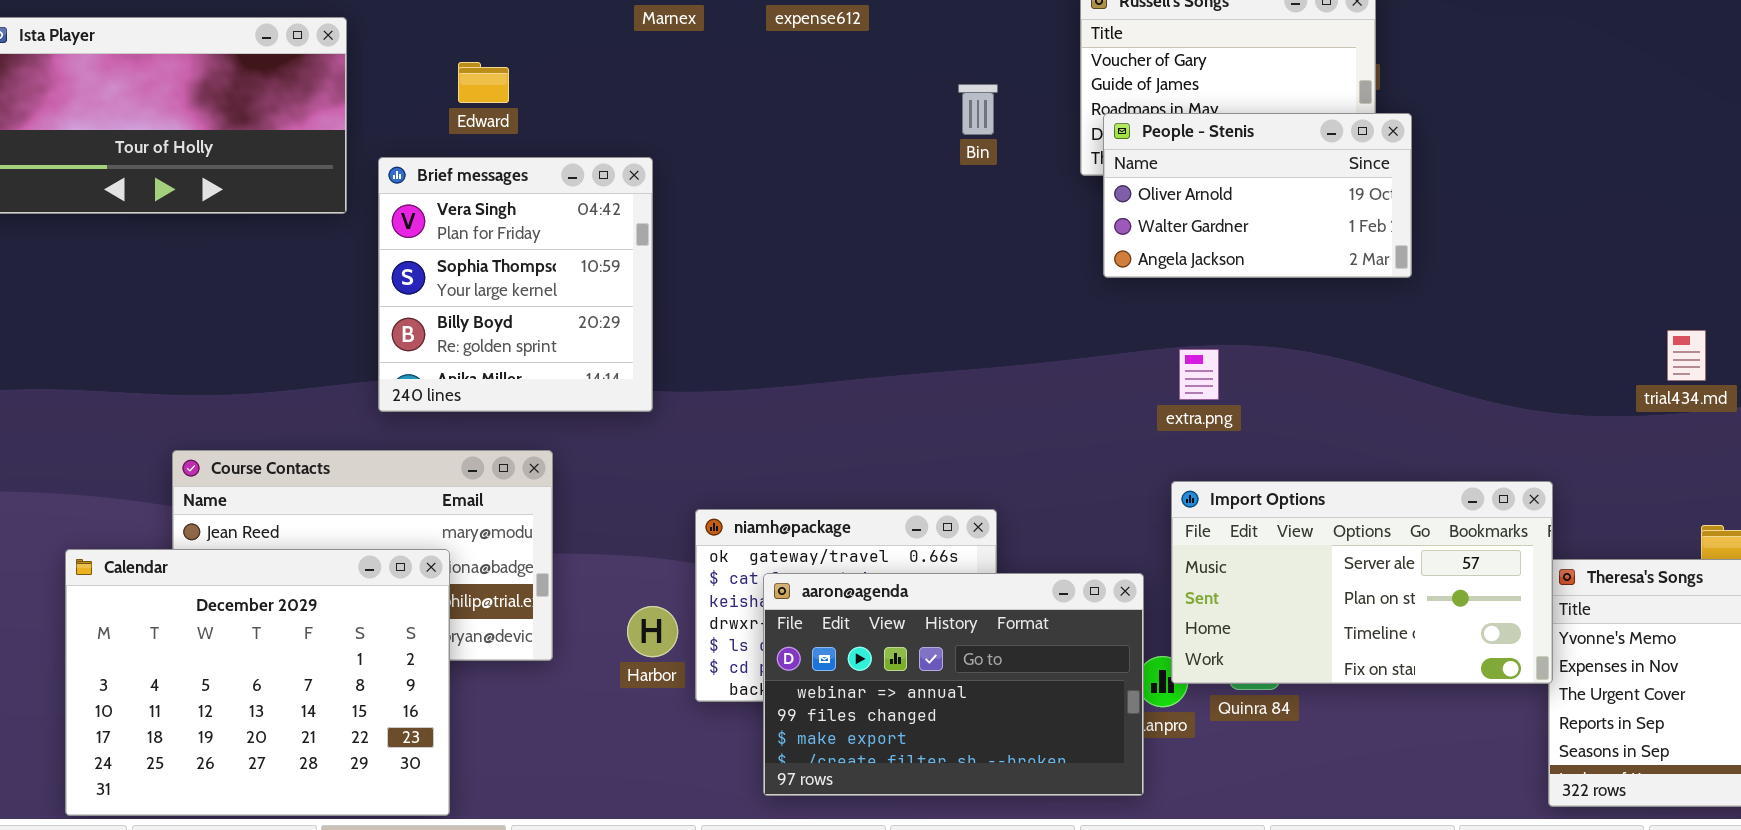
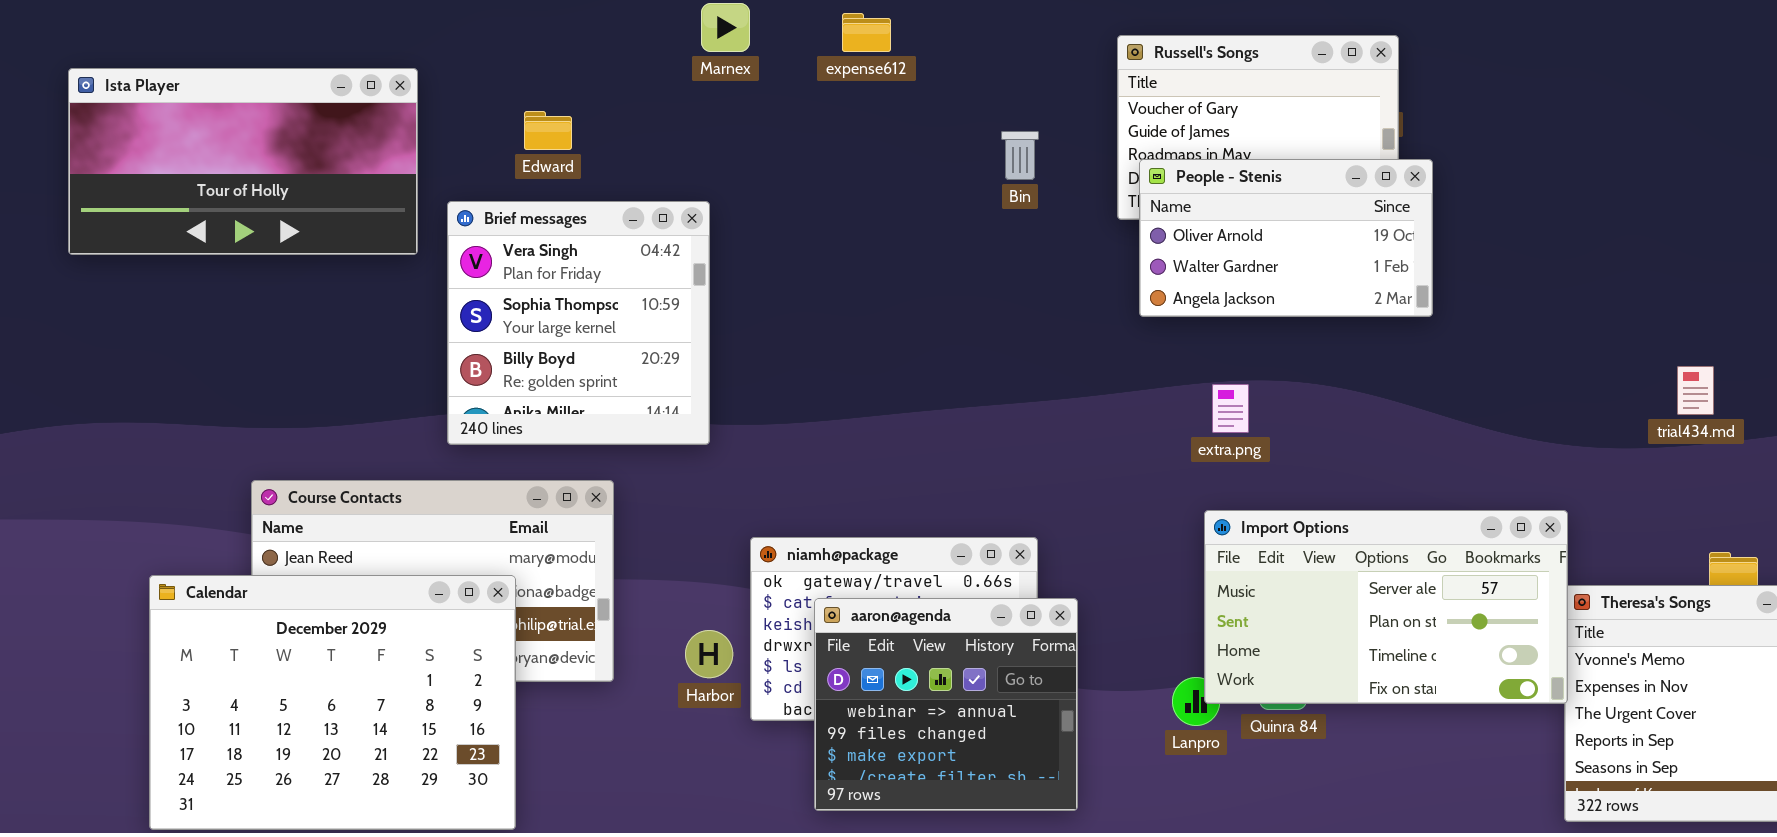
aaron@agenda: [763,573,1144,796] -> [814,598,1078,811], resized

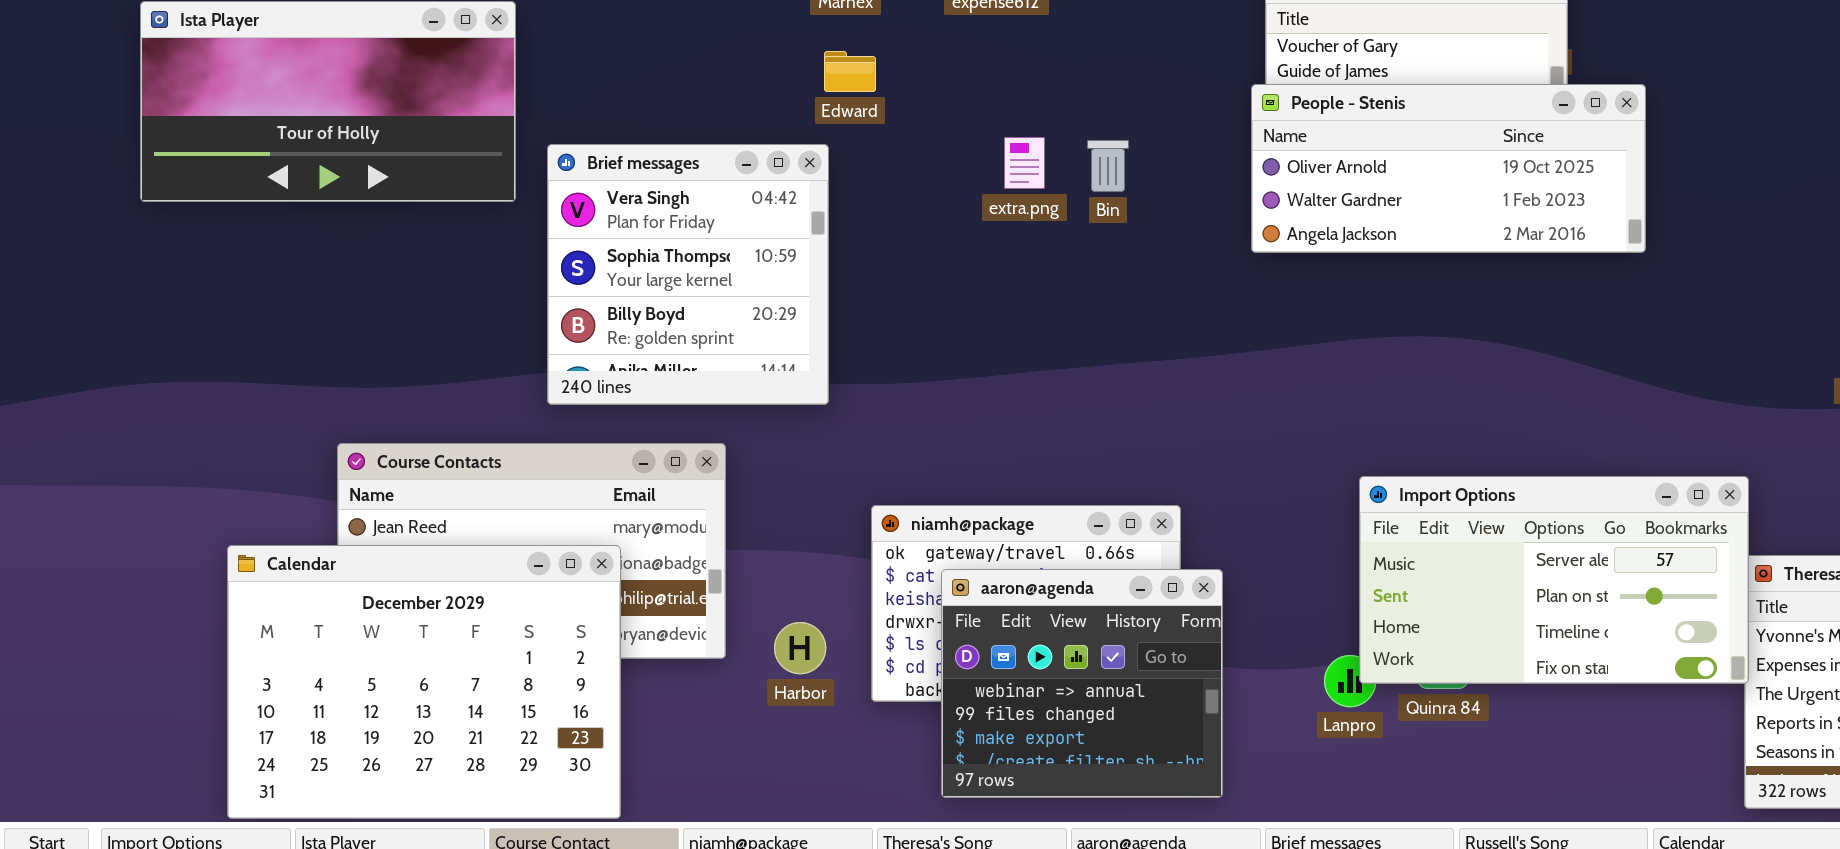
Edward: [524,111,572,150] -> [824,51,876,92], moved
Bin: [1001,131,1039,180] -> [1087,140,1129,192], moved
People - Stenis: [1139,159,1433,317] -> [1251,84,1646,253], moved, resized
extra.png: [1212,384,1249,433] -> [1004,137,1045,189], moved
Harbor: [685,630,733,678] -> [774,622,826,674], moved

